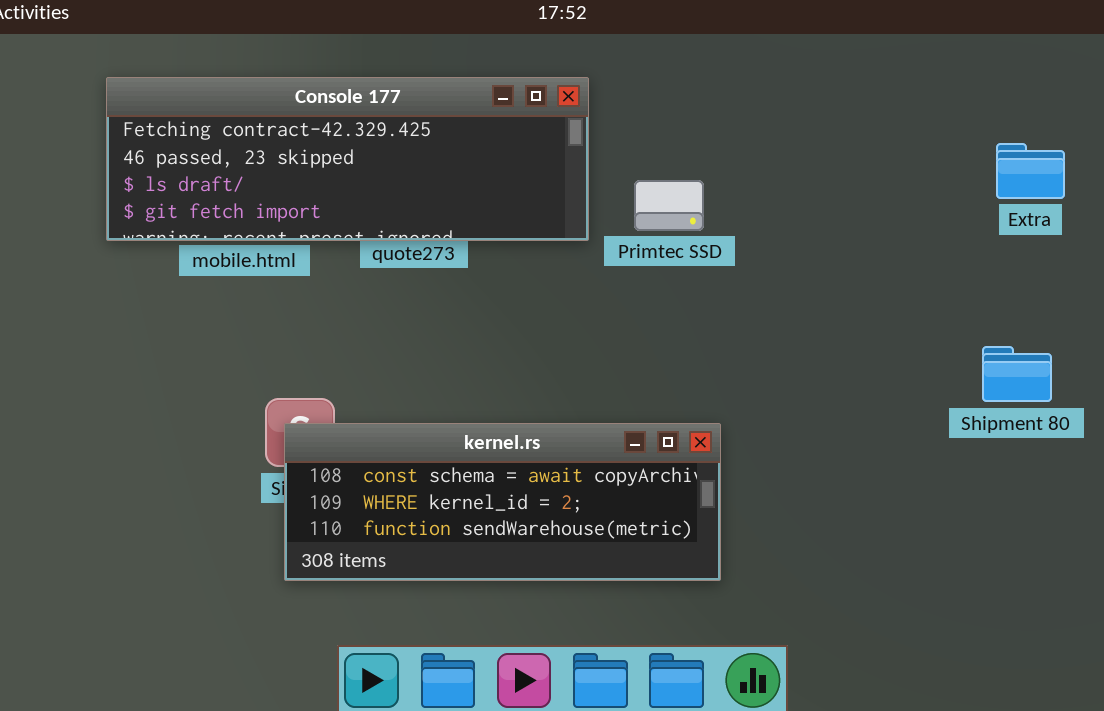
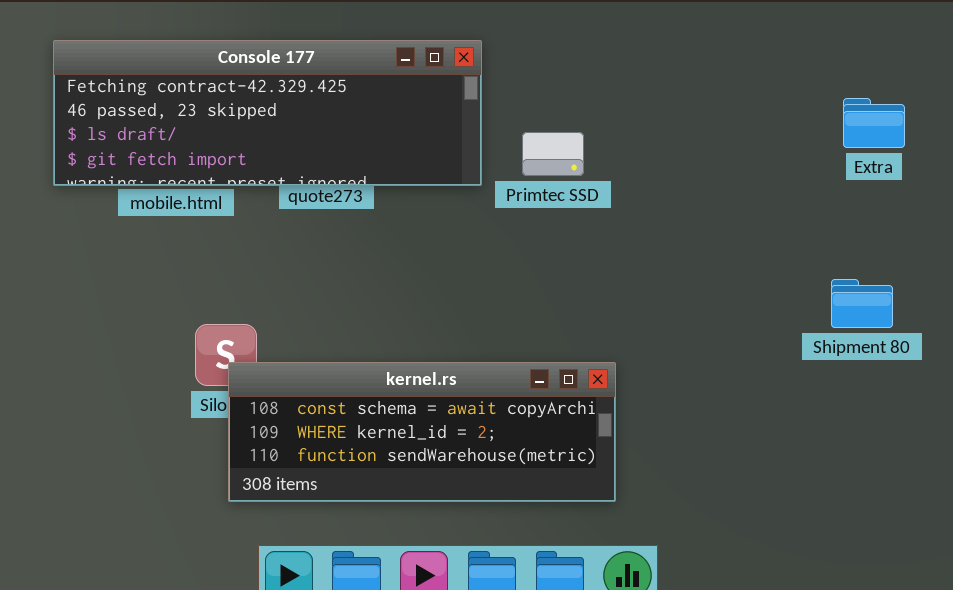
kernel.rs: [284,423,721,581] -> [228,362,616,502], moved

